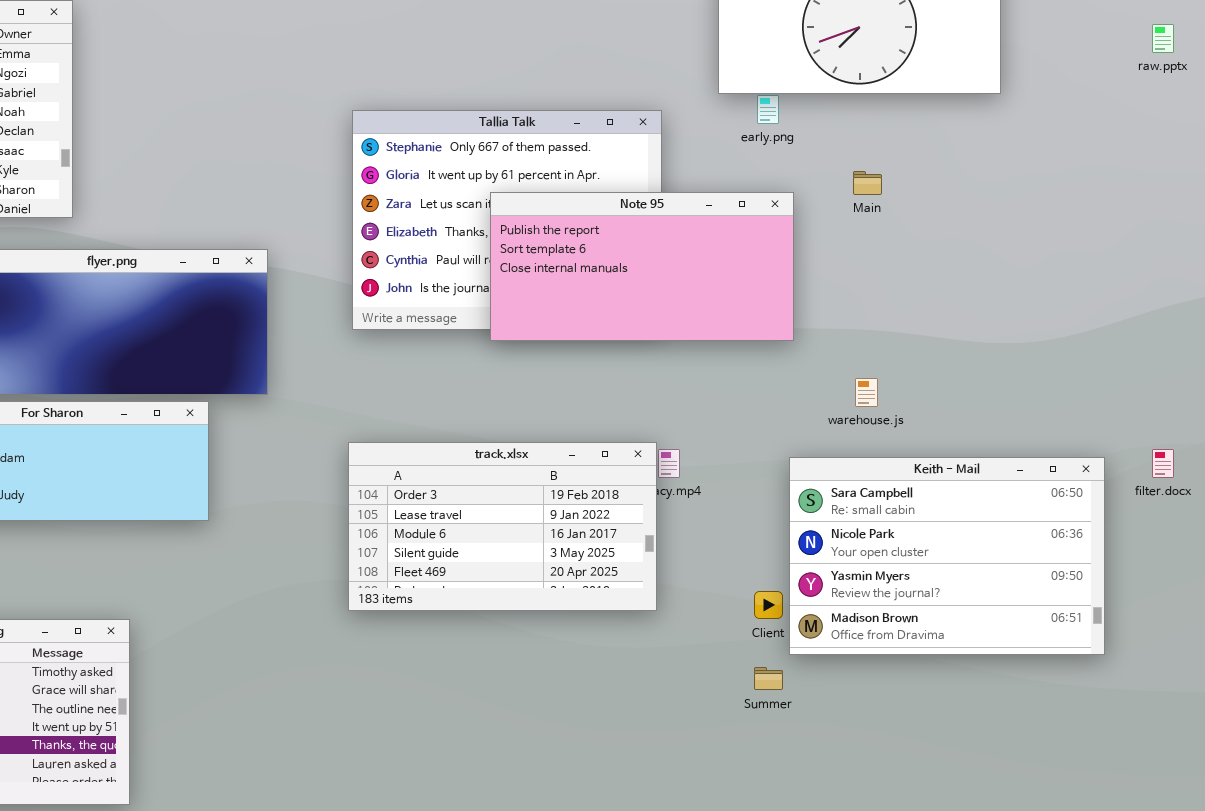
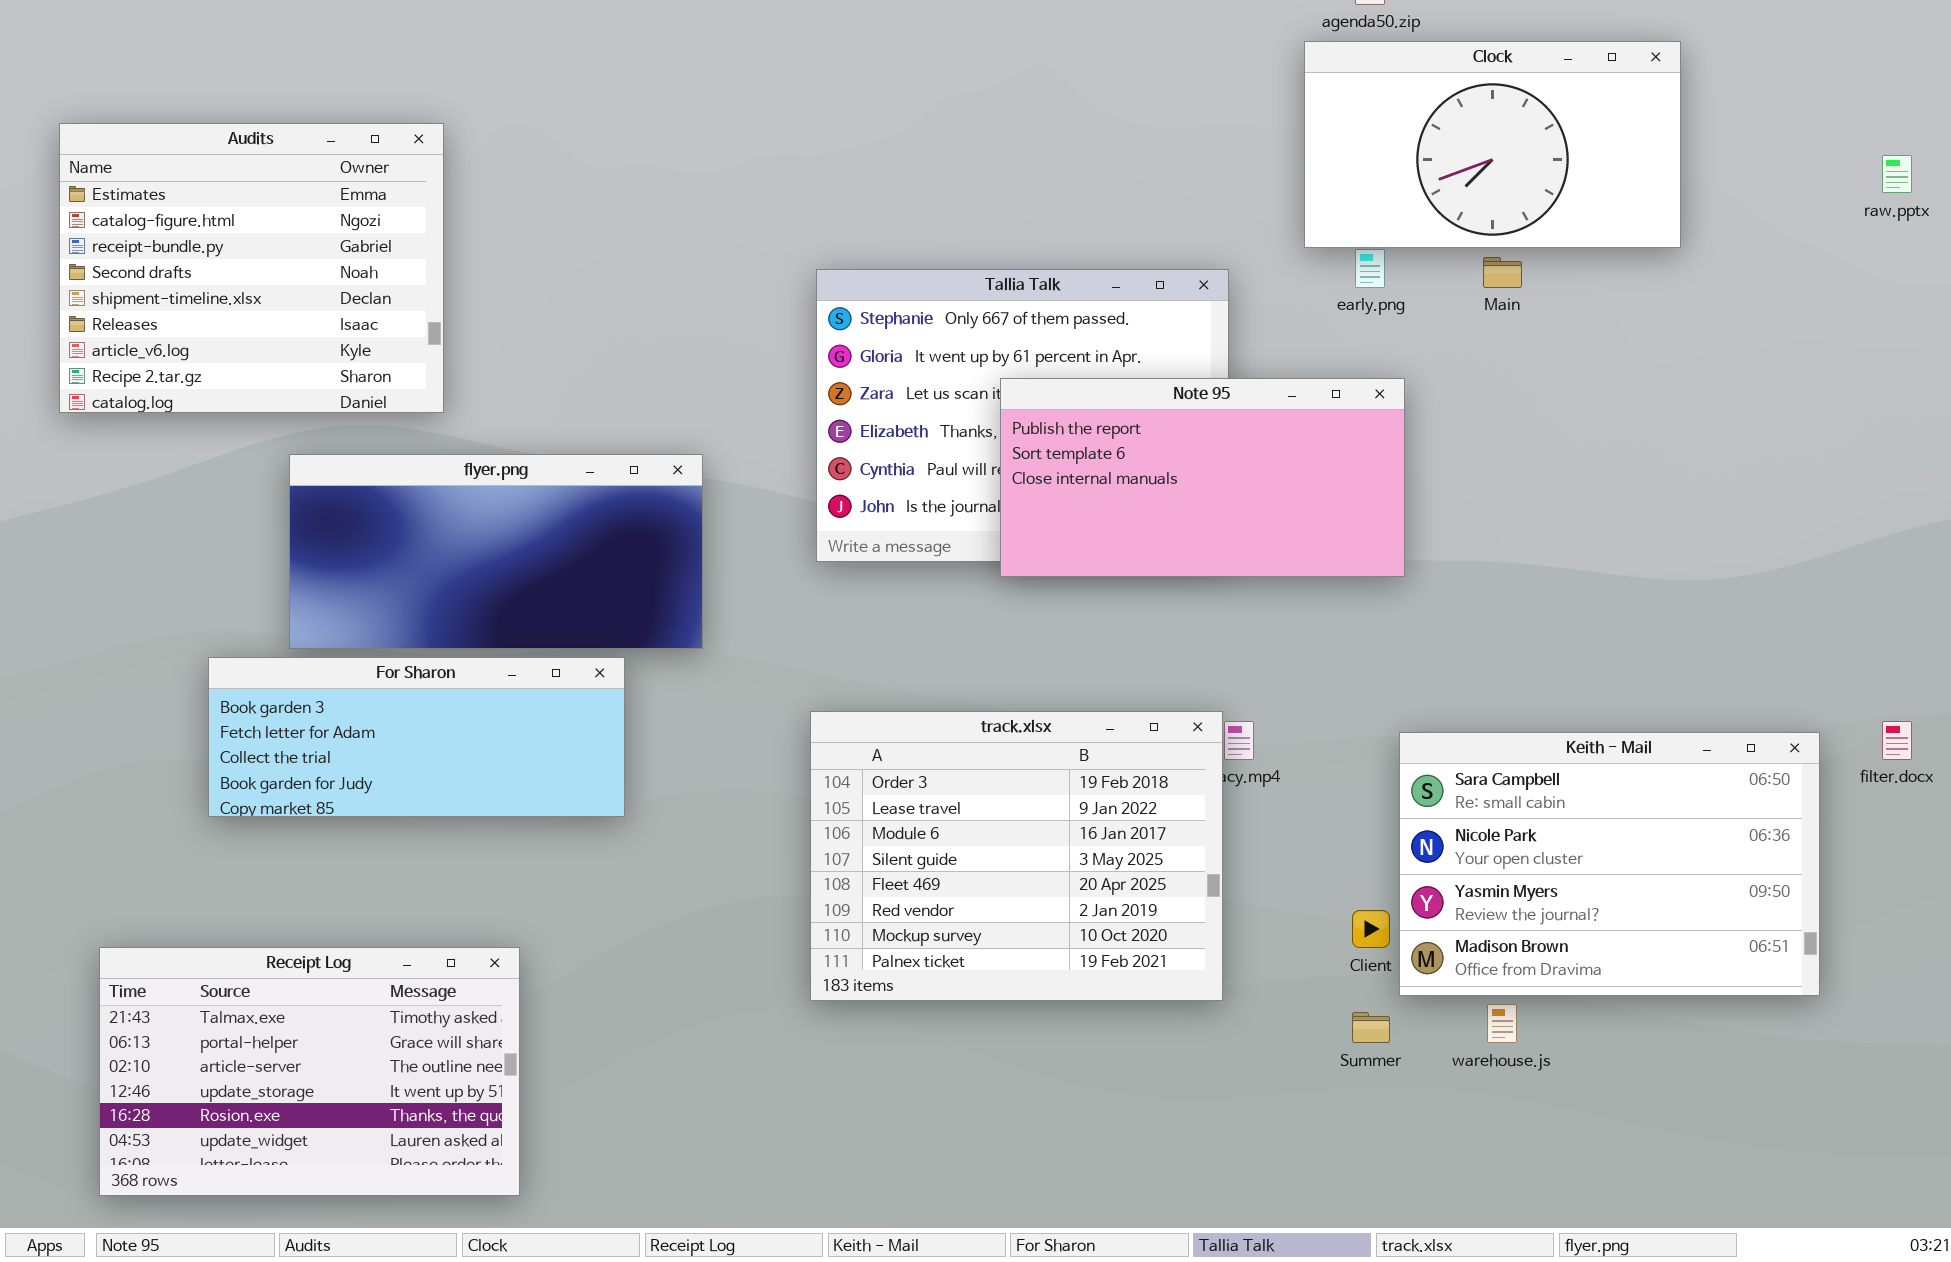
Main: [853,171,882,195] -> [1483,257,1522,288], moved
warehouse.js: [855,378,878,407] -> [1487,1004,1517,1043], moved
track.xlsx: [348,442,657,611] -> [810,711,1223,1001], resized

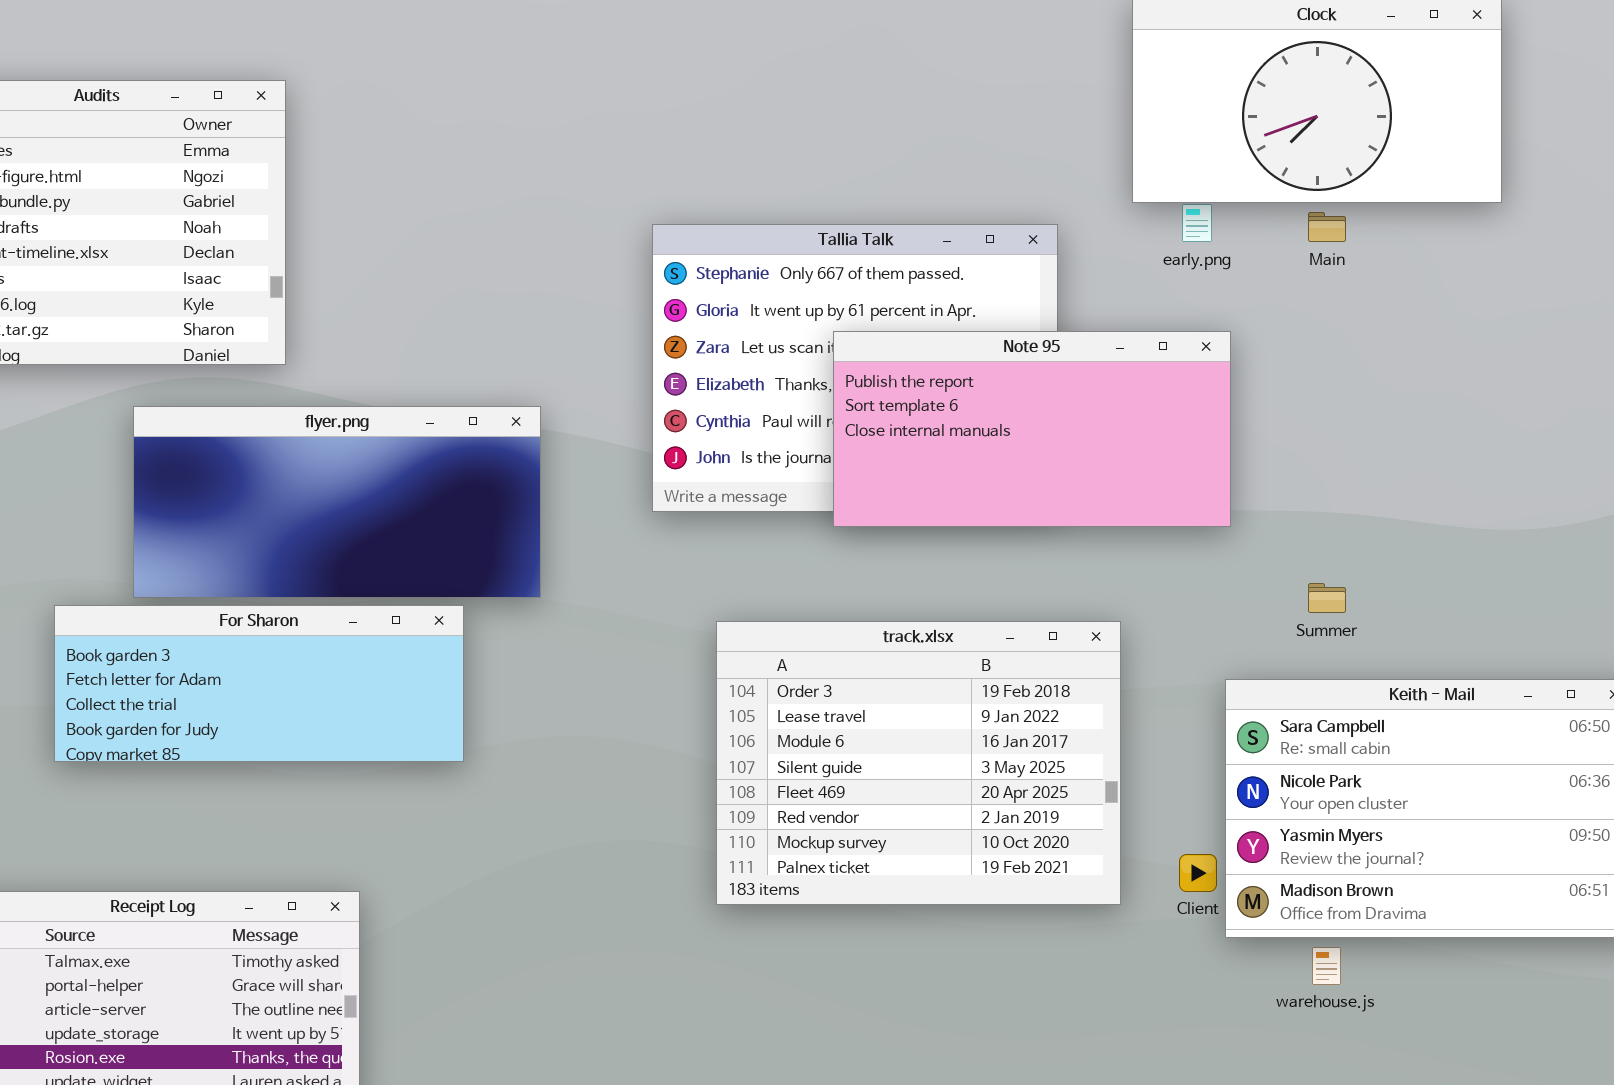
track.xlsx: [810,711,1223,1001] -> [716,621,1121,905], moved
Summer: [1352,1012,1390,1043] -> [1308,583,1346,613], moved

